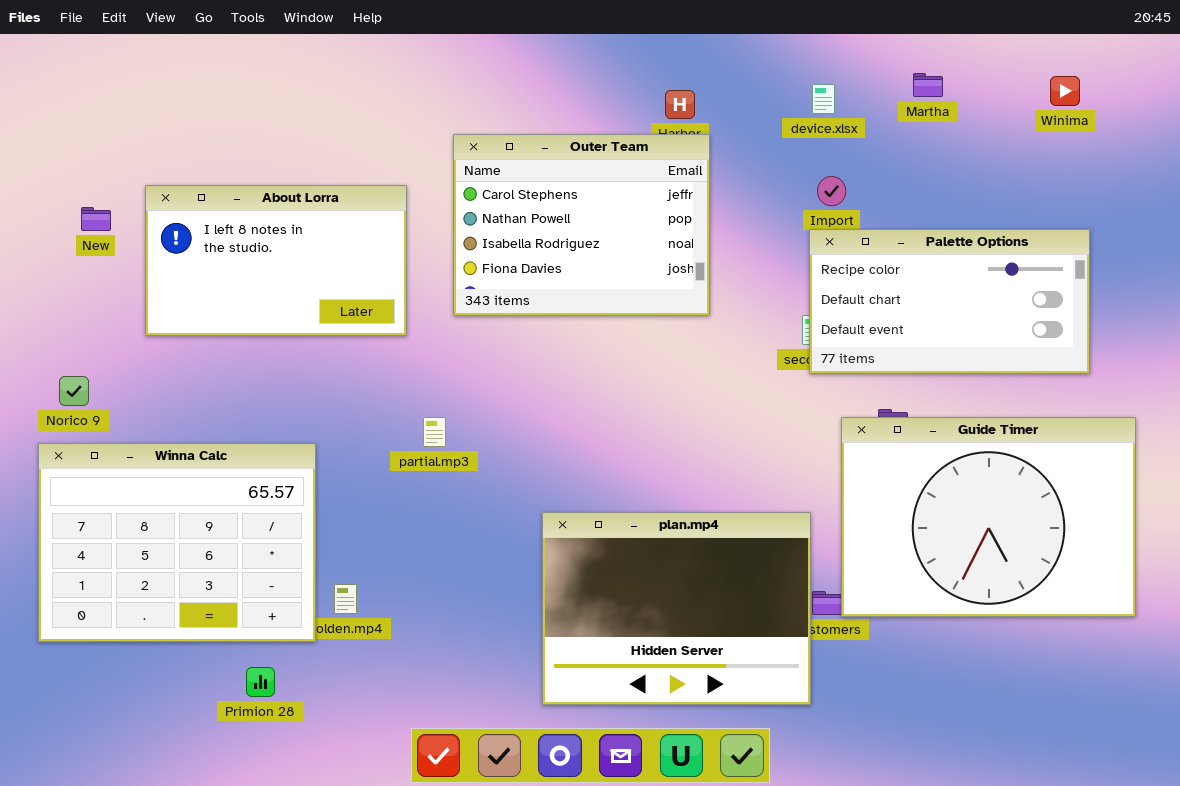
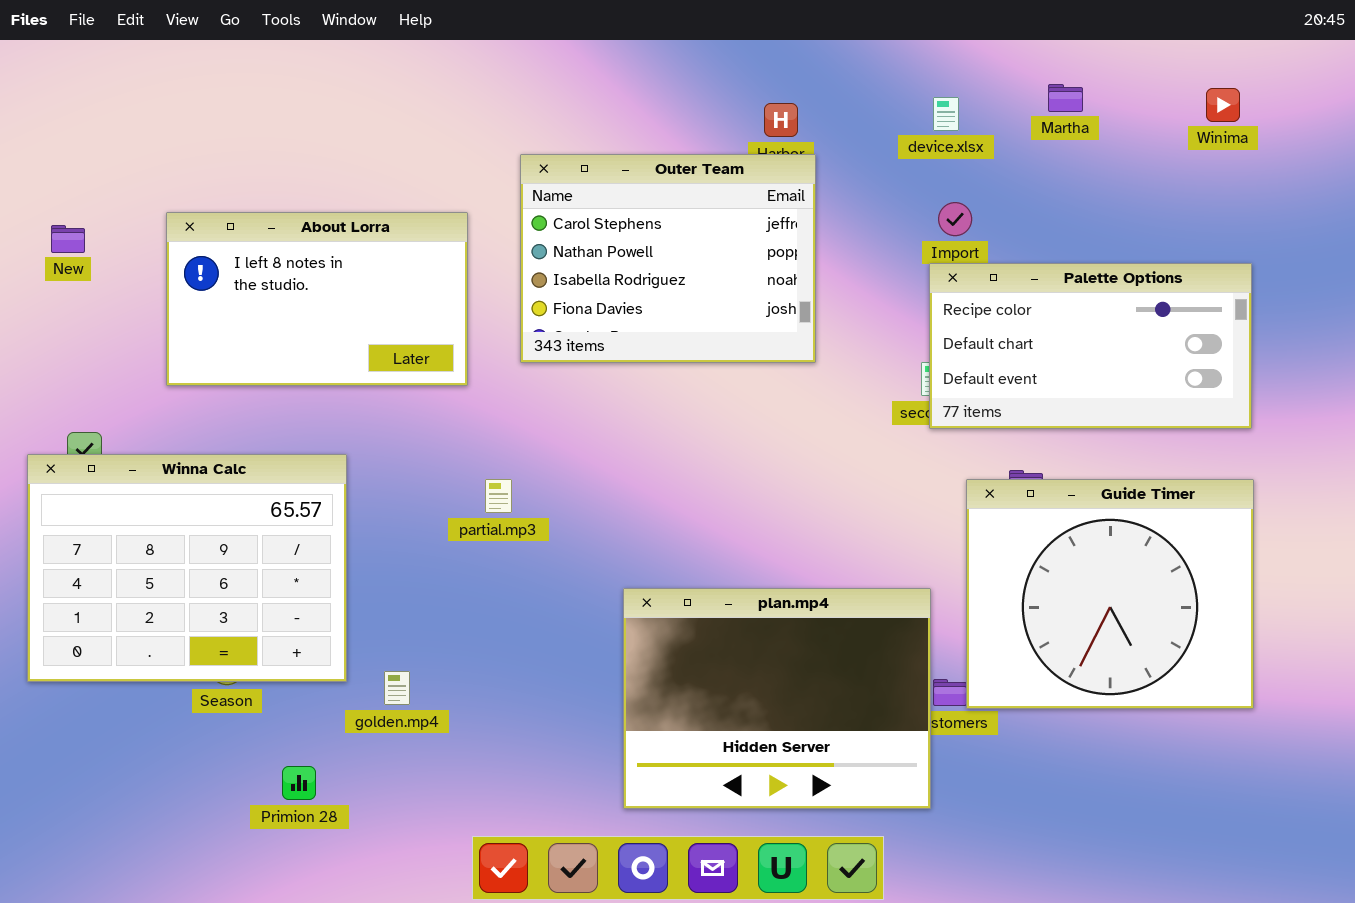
New: [81,207,111,231] -> [51,225,85,253], moved
Guide Timer: [841,417,1136,617] -> [966,479,1254,709], resized
Winna Calc: [38,443,316,642] -> [27,454,347,682], moved

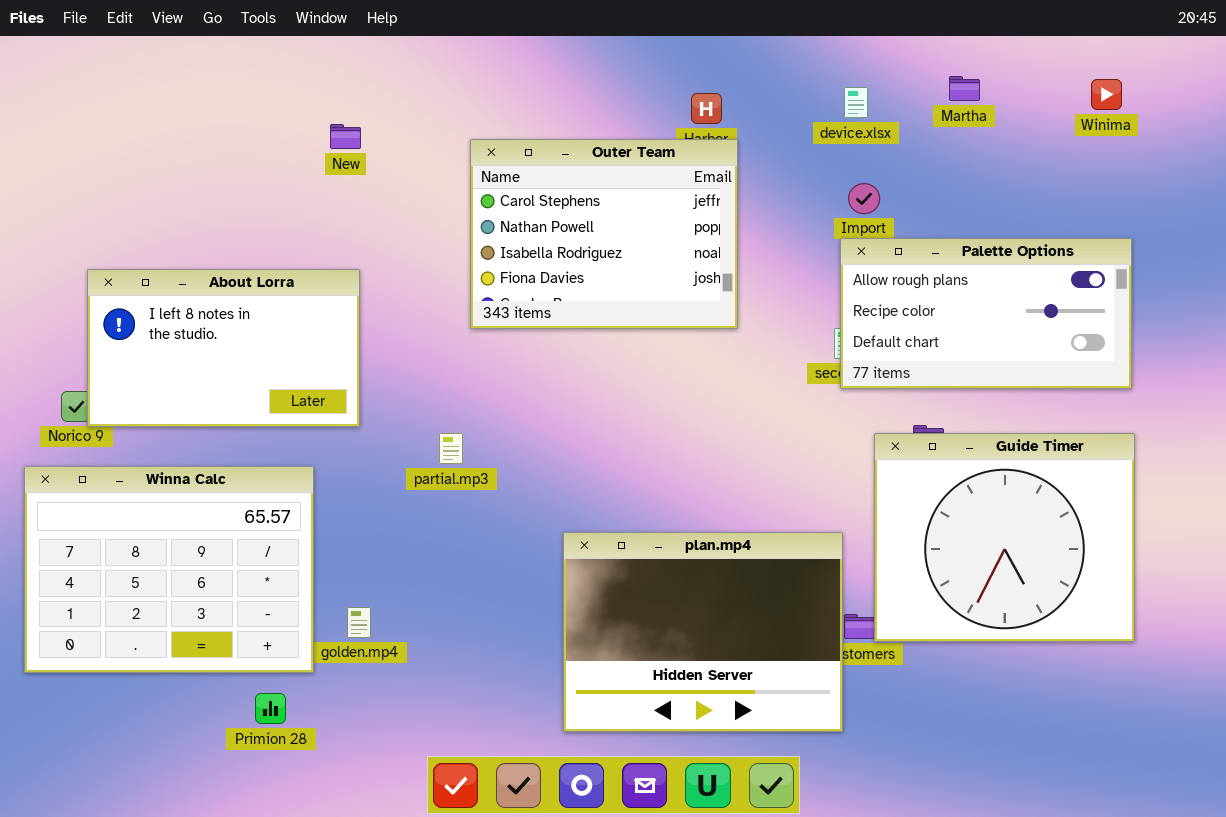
About Lorra: [166,212,468,386] -> [87,269,360,427], moved
New: [51,225,85,253] -> [330,124,361,149], moved
Palette Options: [929,263,1252,429] -> [840,238,1132,389], scrolled up 1 row
Winna Calc: [27,454,347,682] -> [24,466,314,673], moved

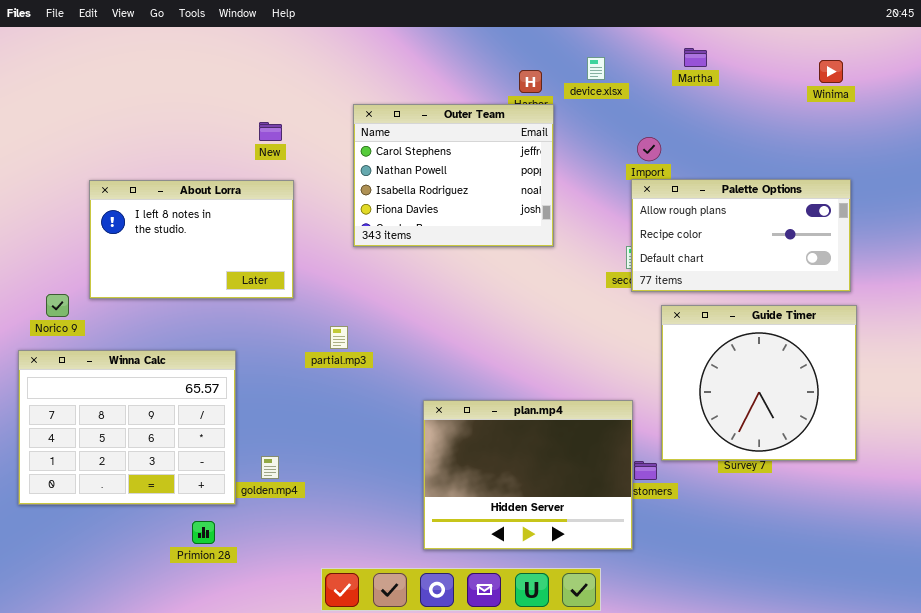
Martha: [949,76,980,101] -> [684,48,707,67], moved
device.xlsx: [844,87,868,118] -> [587,57,605,80], moved
New: [330,124,361,149] -> [259,122,282,141], moved
About Lorra: [87,269,360,427] -> [89,180,294,299], moved
Guide Timer: [874,433,1135,642] -> [661,305,857,461], moved

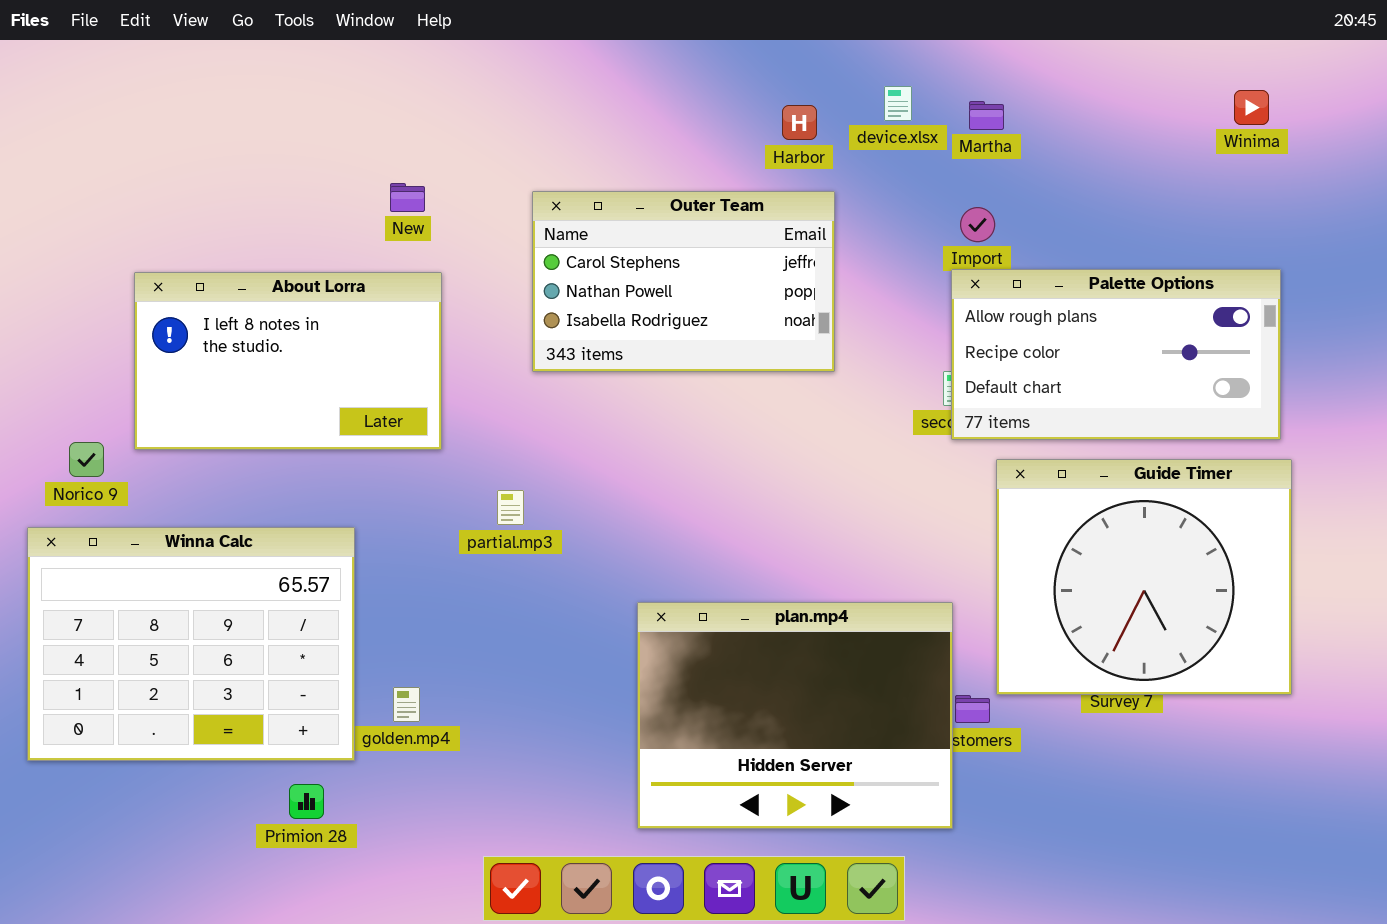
Martha: [684,48,707,67] -> [969,101,1004,130], moved
Outer Team: [353,104,554,247] -> [532,191,835,372], resized

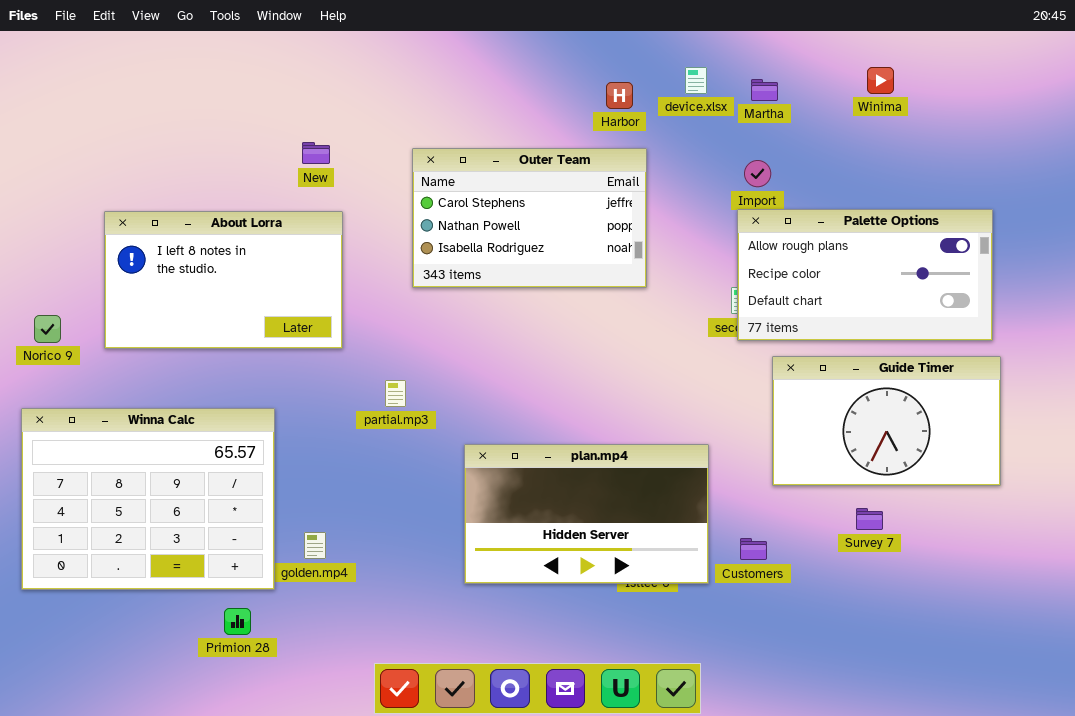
Winima: [1234,90,1269,125] -> [867,67,894,94], moved
Norico 9: [69,442,104,477] -> [34,315,61,343], moved
Guide Timer: [996,459,1292,695] -> [772,356,1001,486], resized
plan.mp4: [637,602,953,829] -> [464,444,709,584], moved, resized

